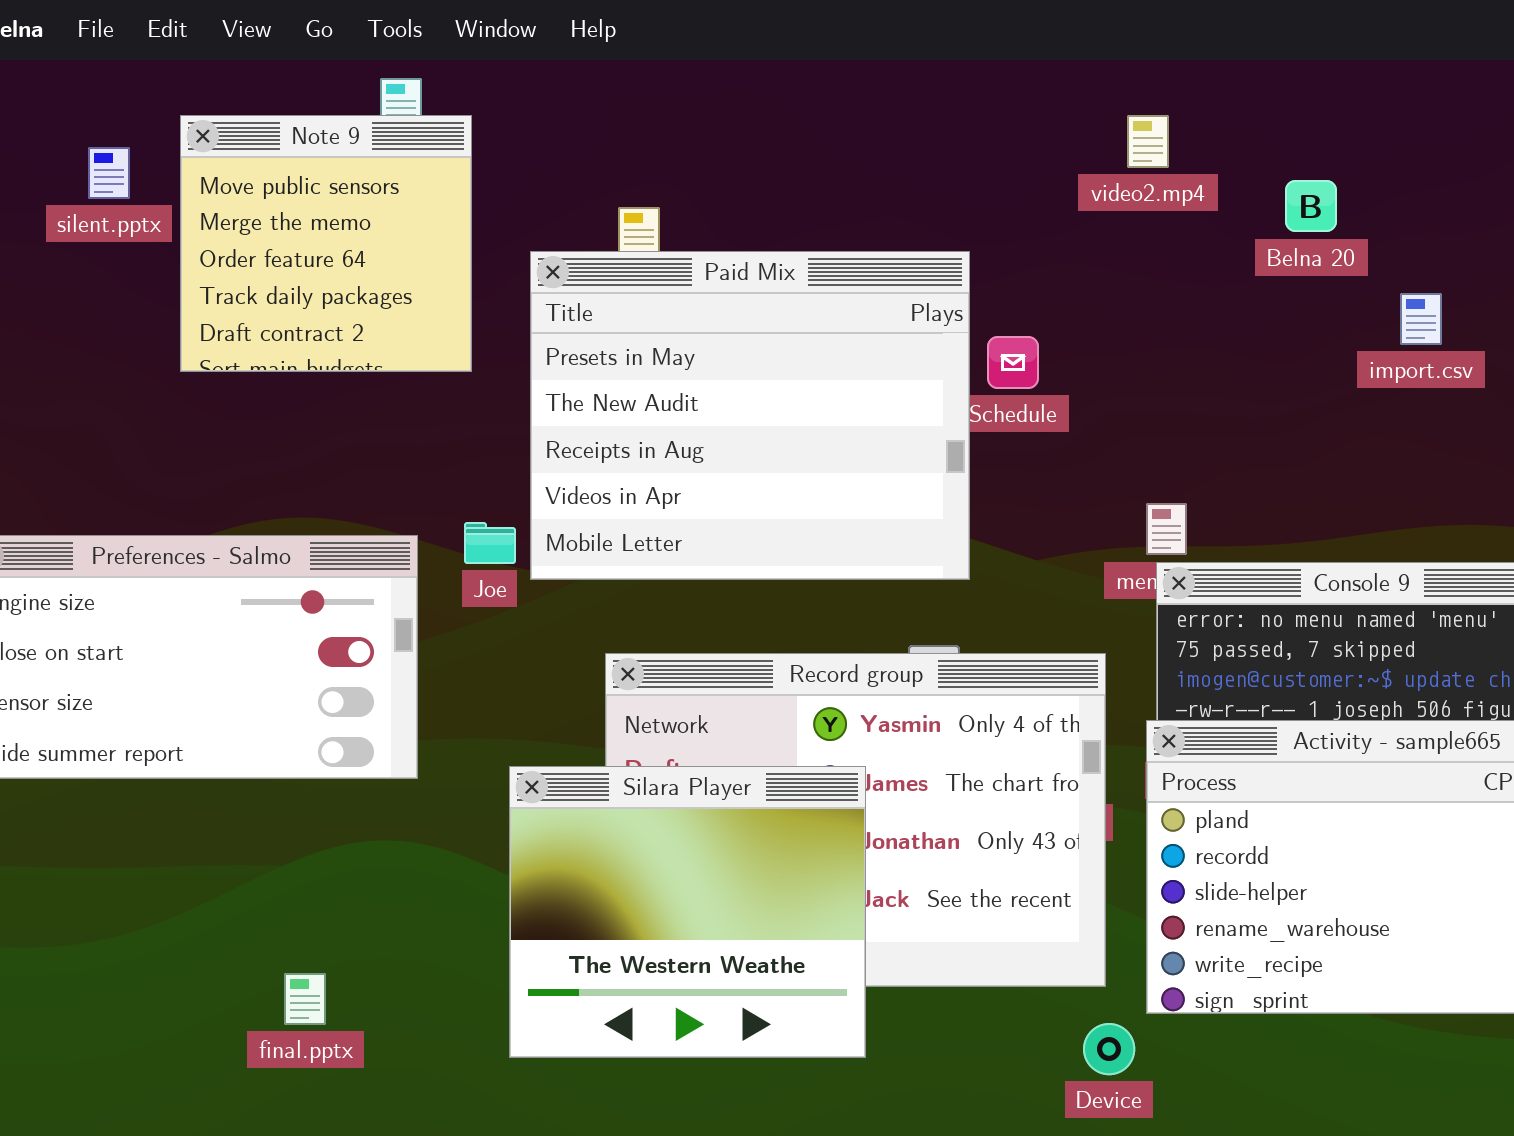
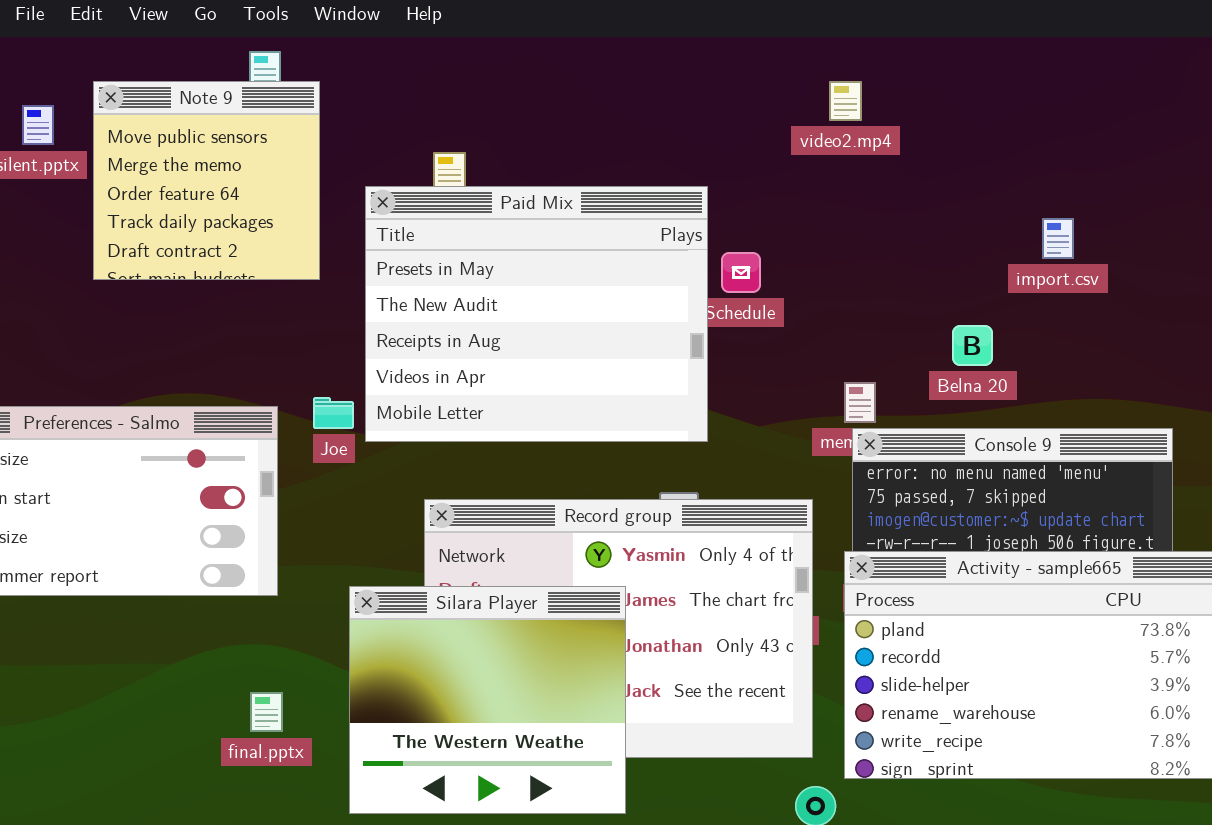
Belna 20: [1285,180,1337,232] -> [952,325,993,366], moved
final.pptx: [284,973,326,1025] -> [250,692,283,732], moved

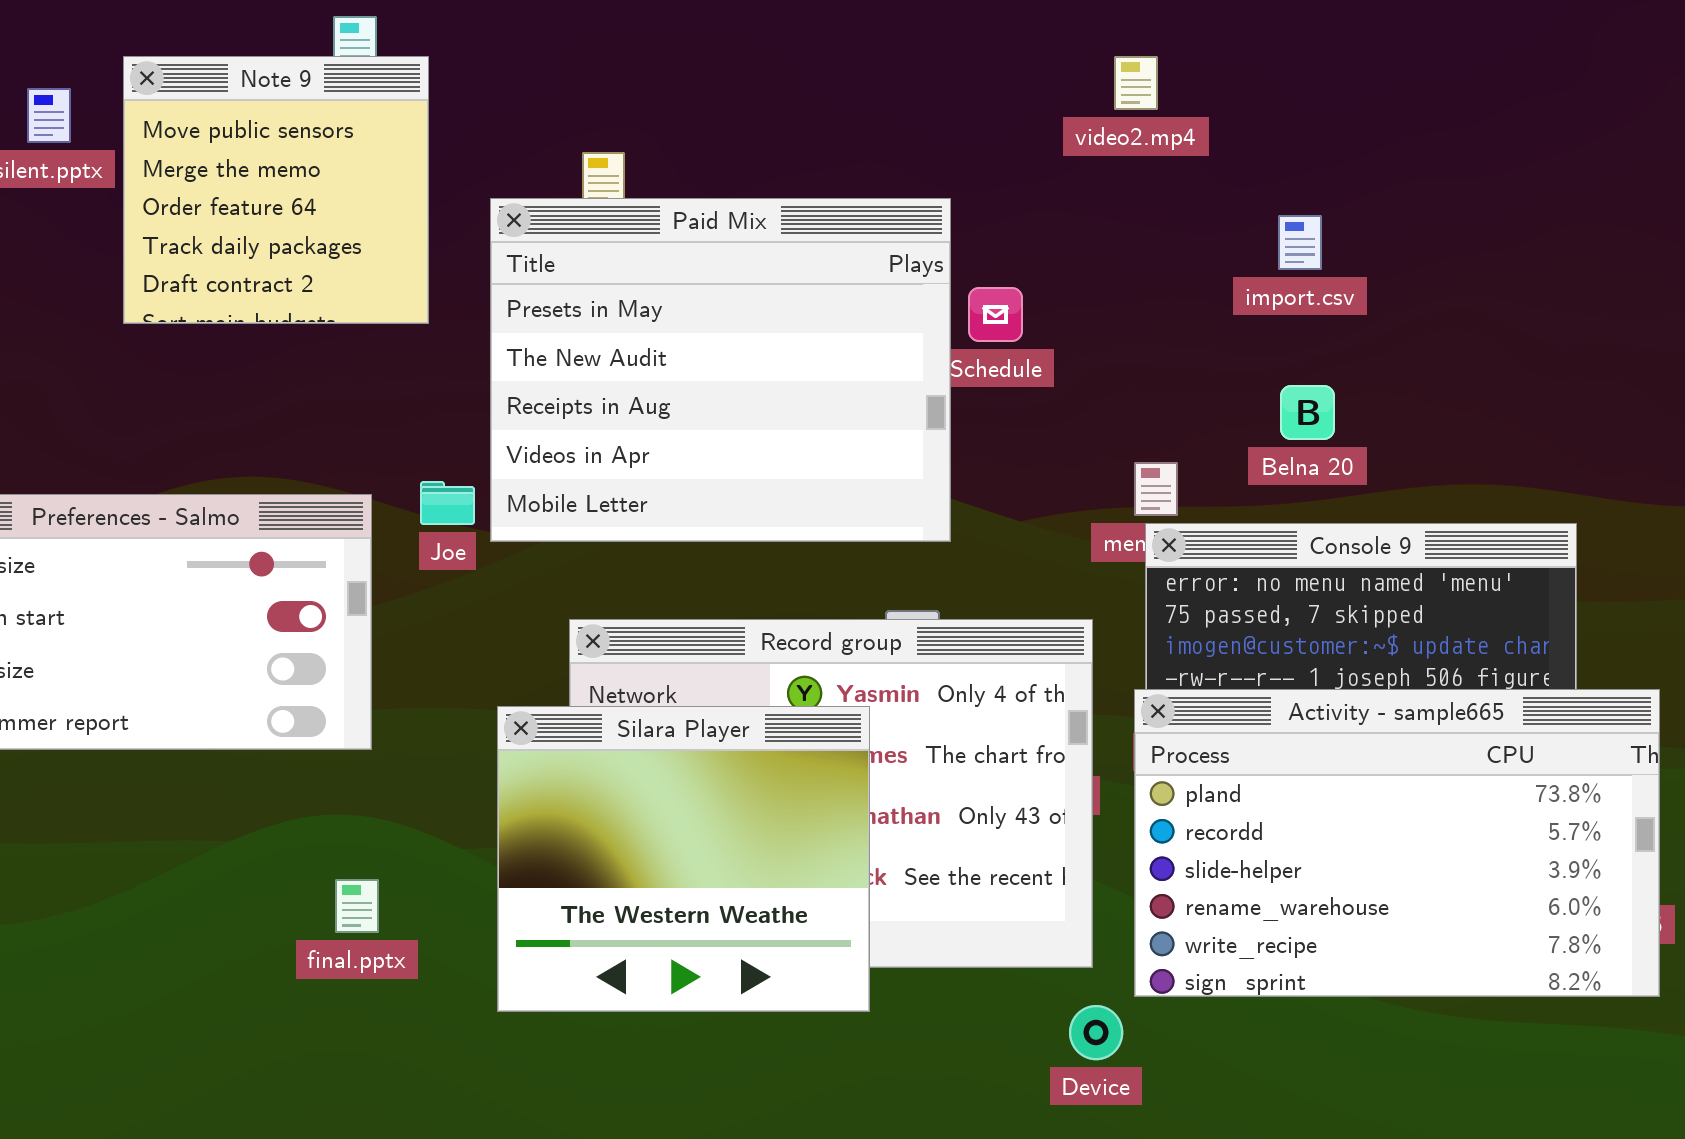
import.csv: [1042,218,1074,259] -> [1278,215,1322,270], moved
Silara Player: [349,586,626,814] -> [497,706,870,1012], moved

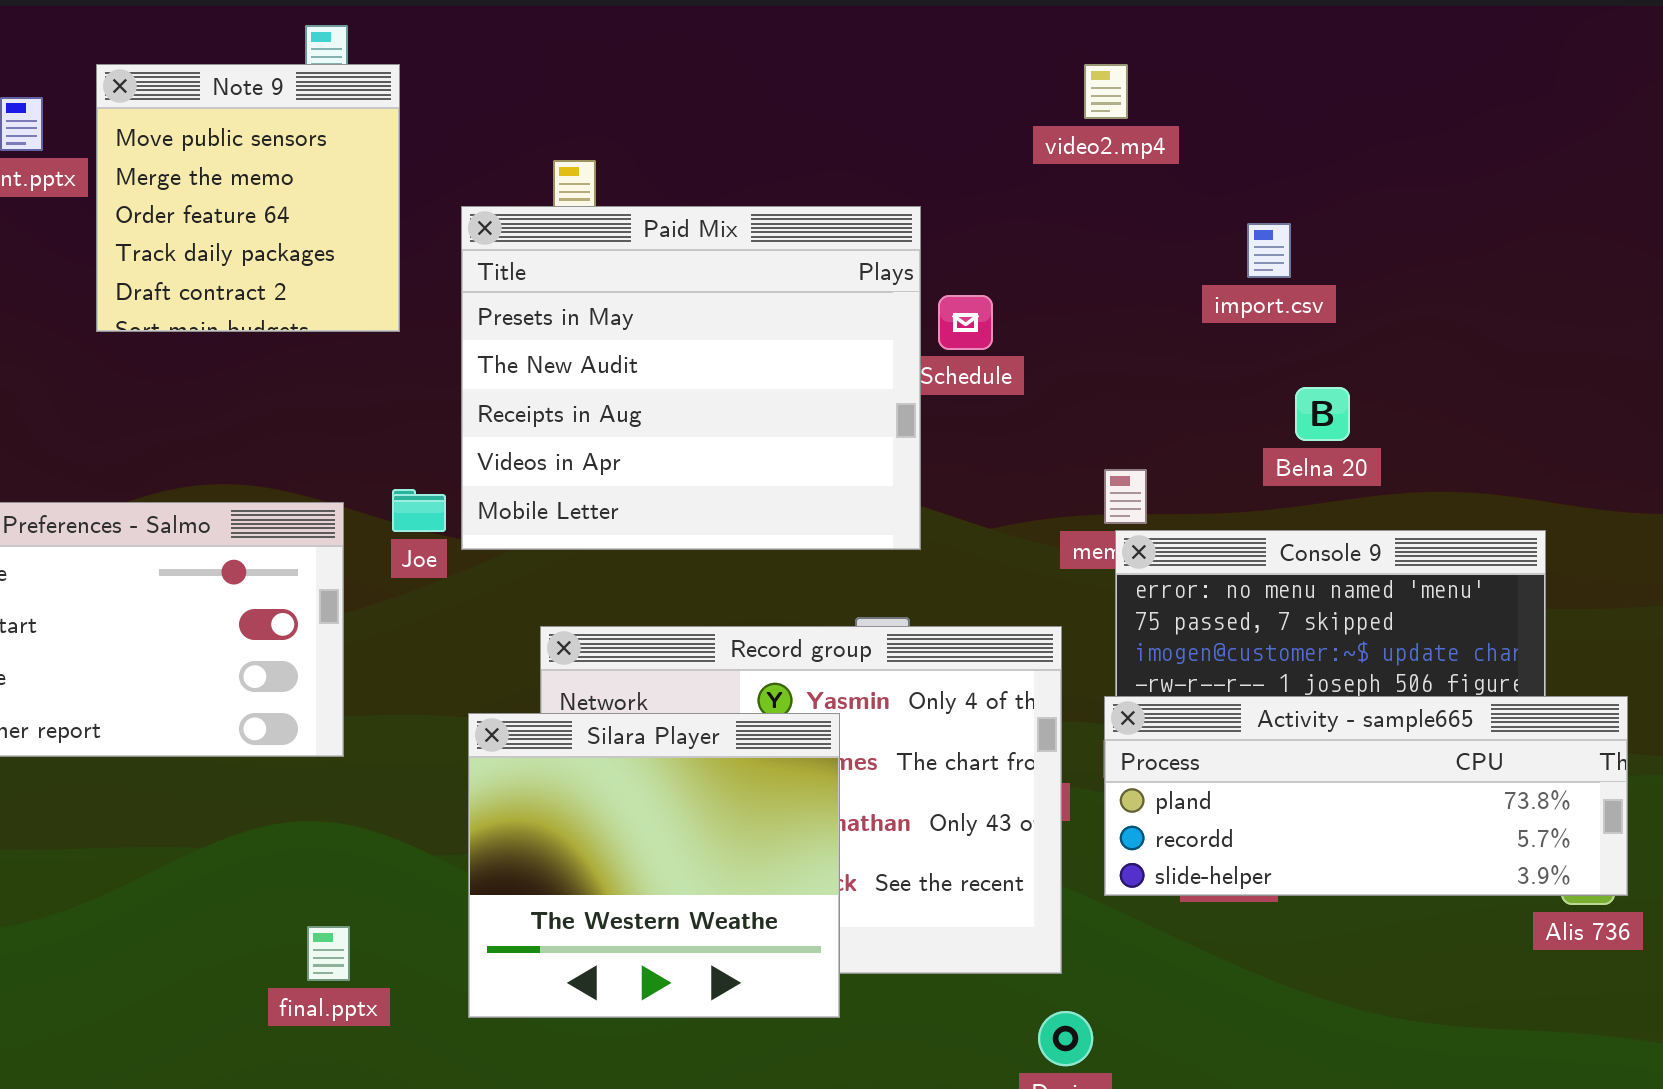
Belna 20: [1280,385,1335,440] -> [1295,387,1350,441], moved
Activity - sample665: [1134,689,1660,997] -> [1104,696,1628,896], resized
final.pptx: [335,879,379,933] -> [307,926,350,981], moved

